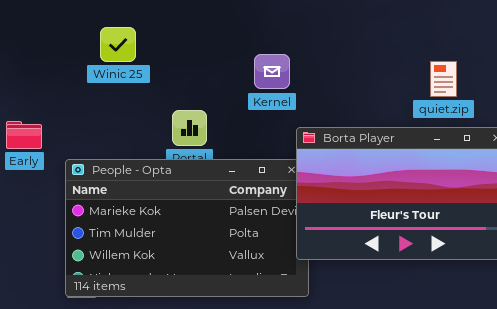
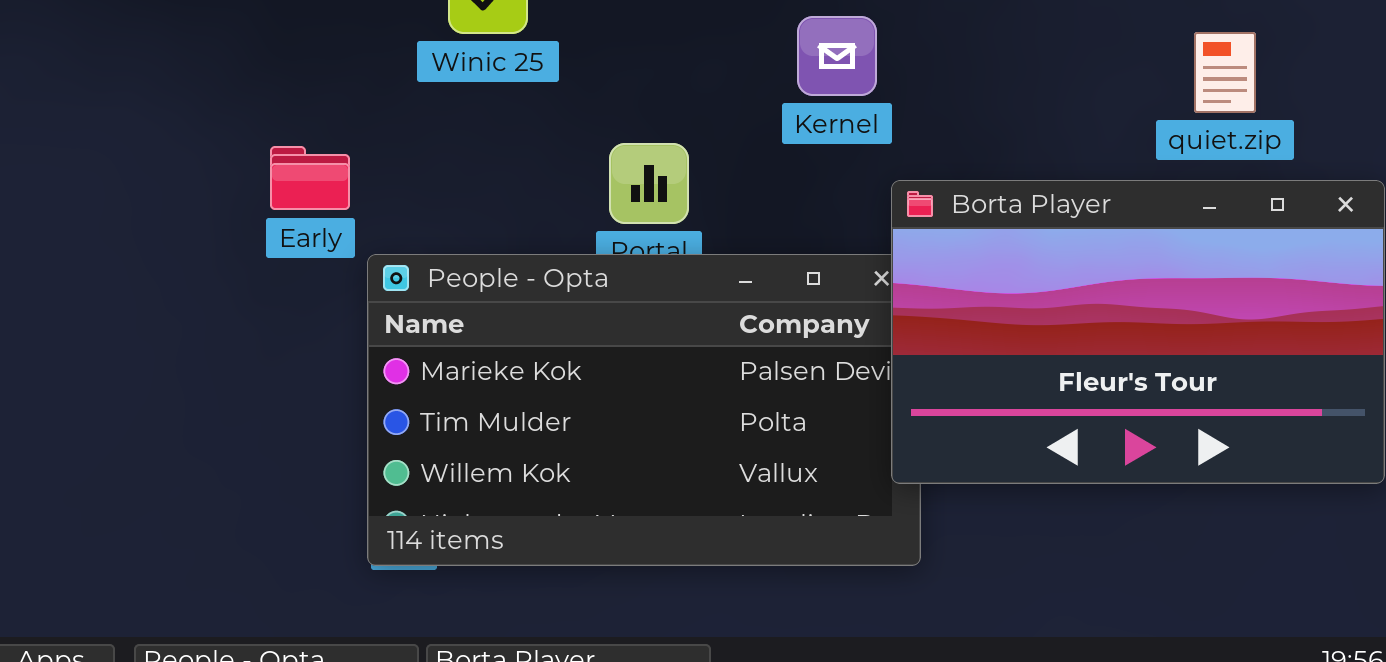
Early: [6,121,42,149] -> [270,146,350,210], moved

